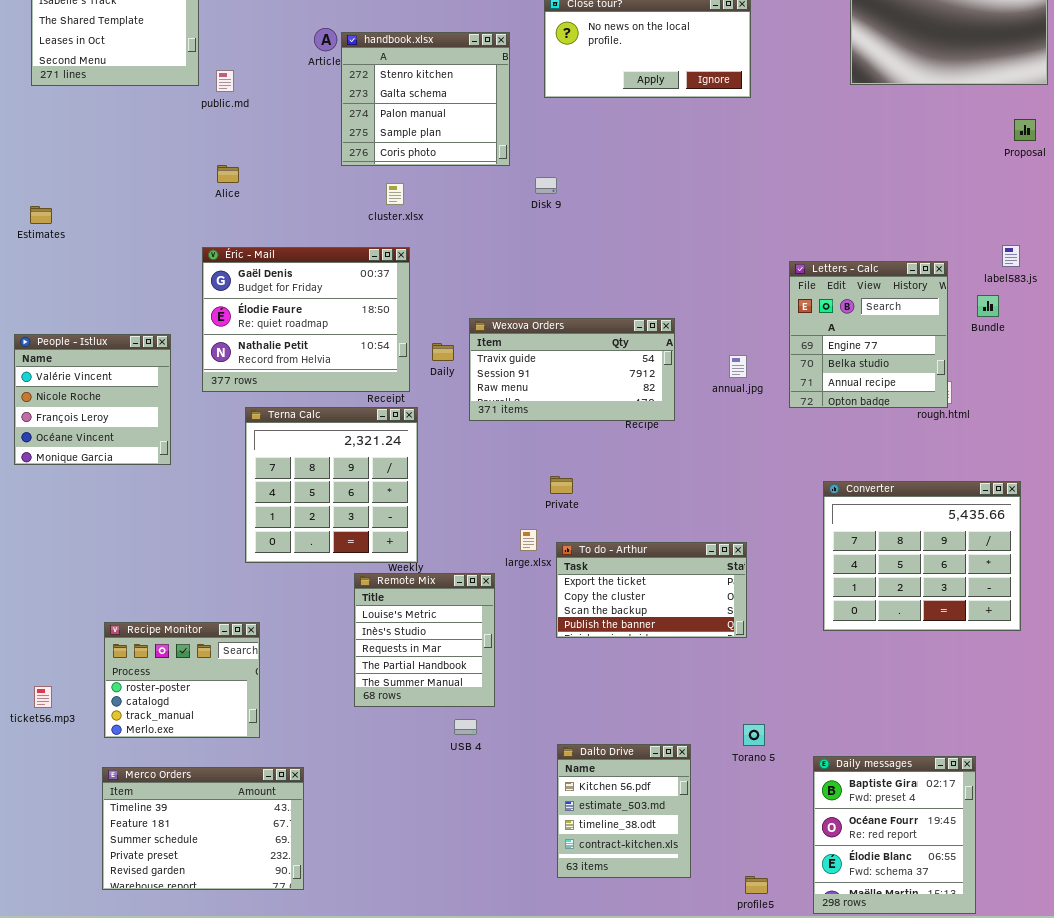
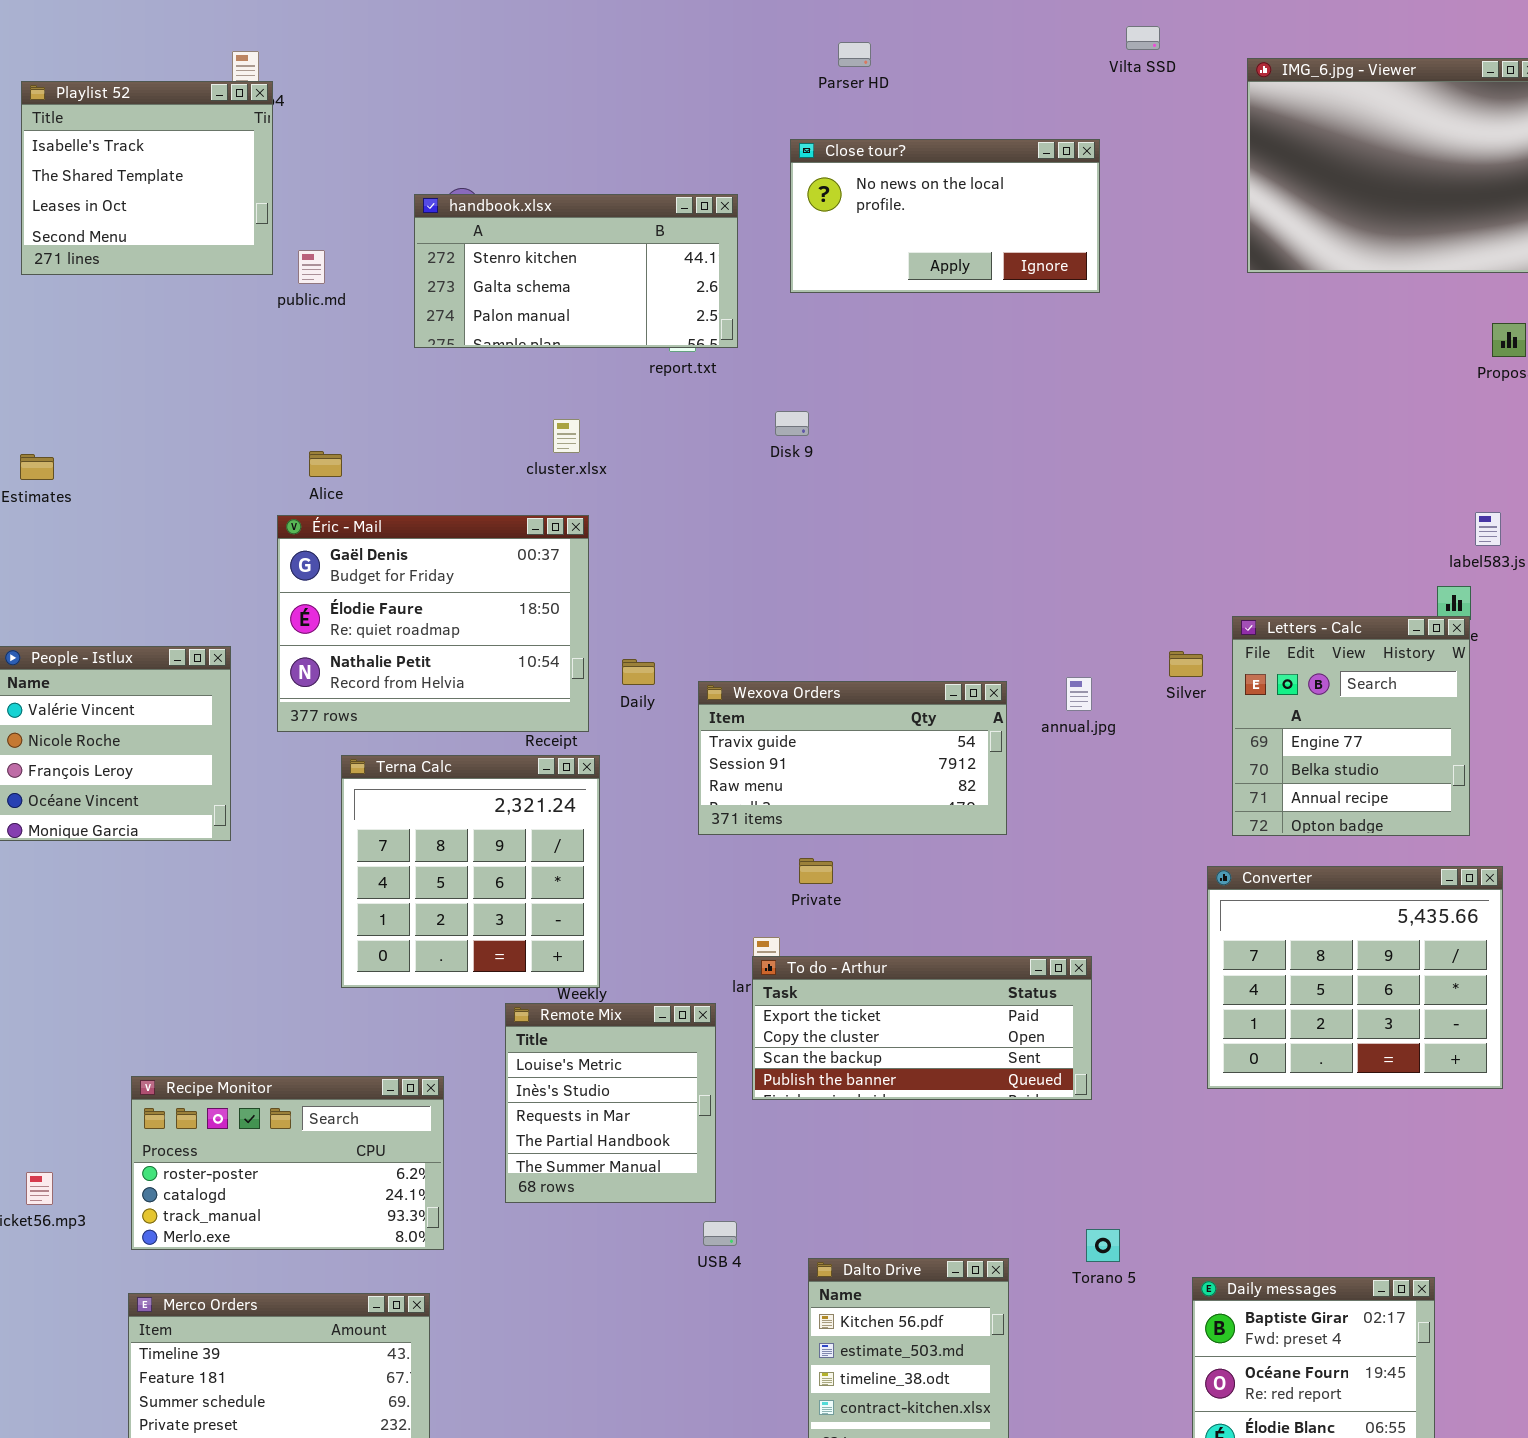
handbook.xlsx: [341,32,510,166] -> [414,194,738,348], resized
Alice: [217,165,239,183] -> [309,451,342,477], moved
Letters - Calc: [789,261,948,408] -> [1232,616,1470,836], moved
Wexova Orders: [469,318,675,421] -> [698,681,1007,835], moved
To do - Arthur: [556,542,747,638] -> [752,956,1092,1100], resized
Recipe Monitor: [104,622,260,738] -> [131,1076,444,1250], resized
USB 4: [454,719,477,735] -> [703,1221,737,1246], moved

